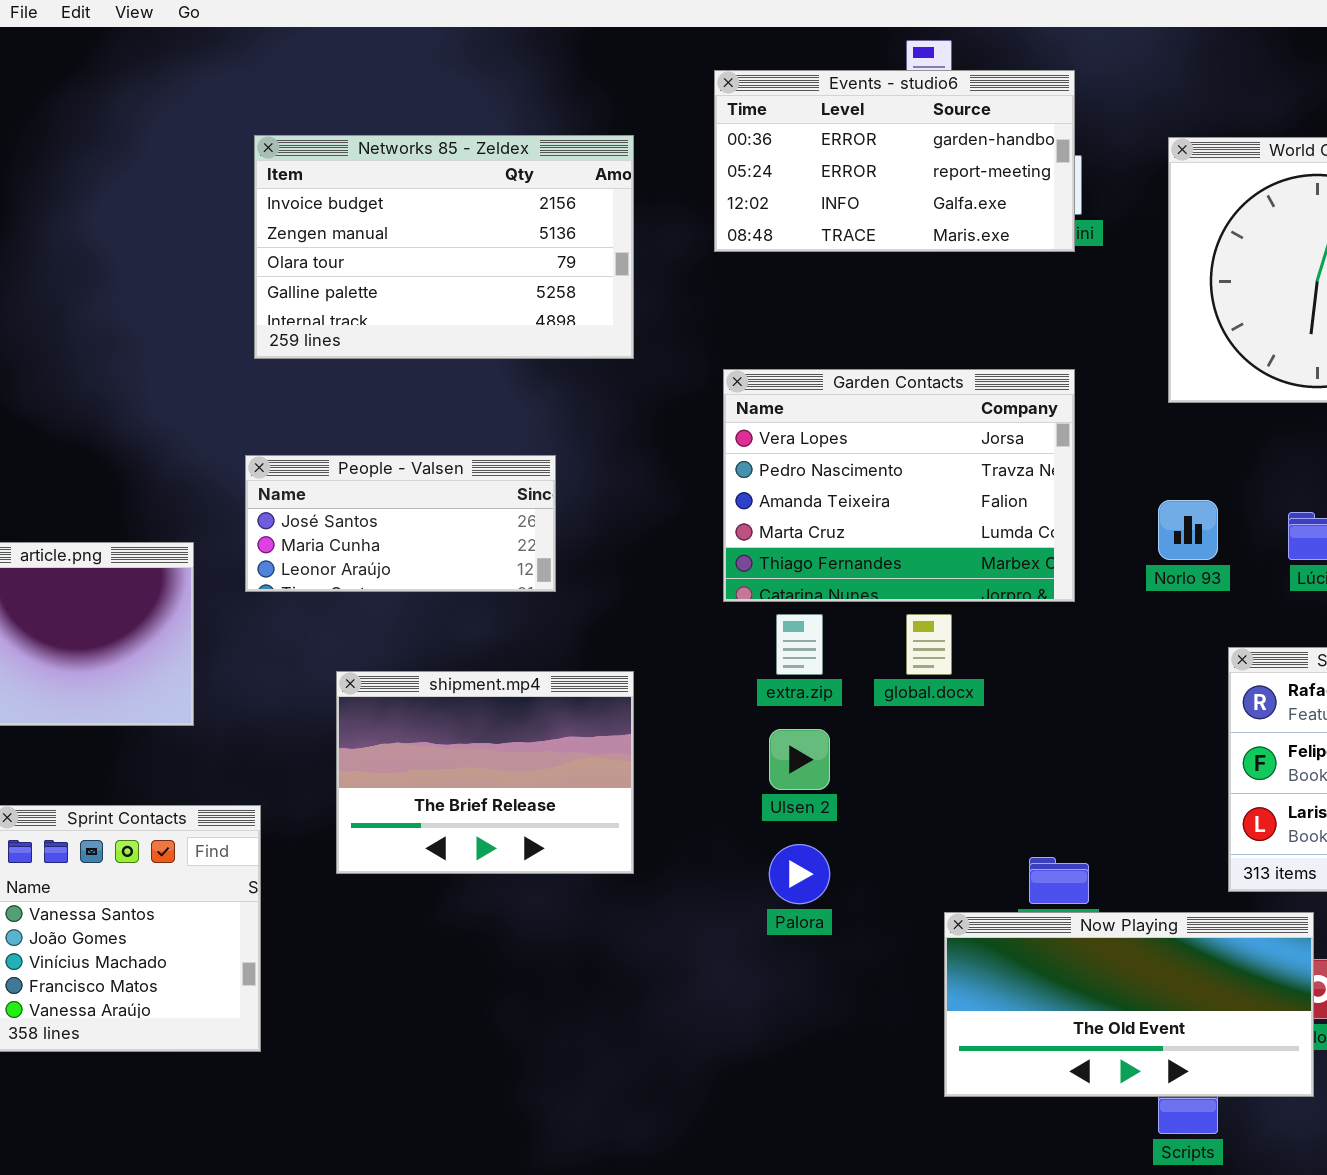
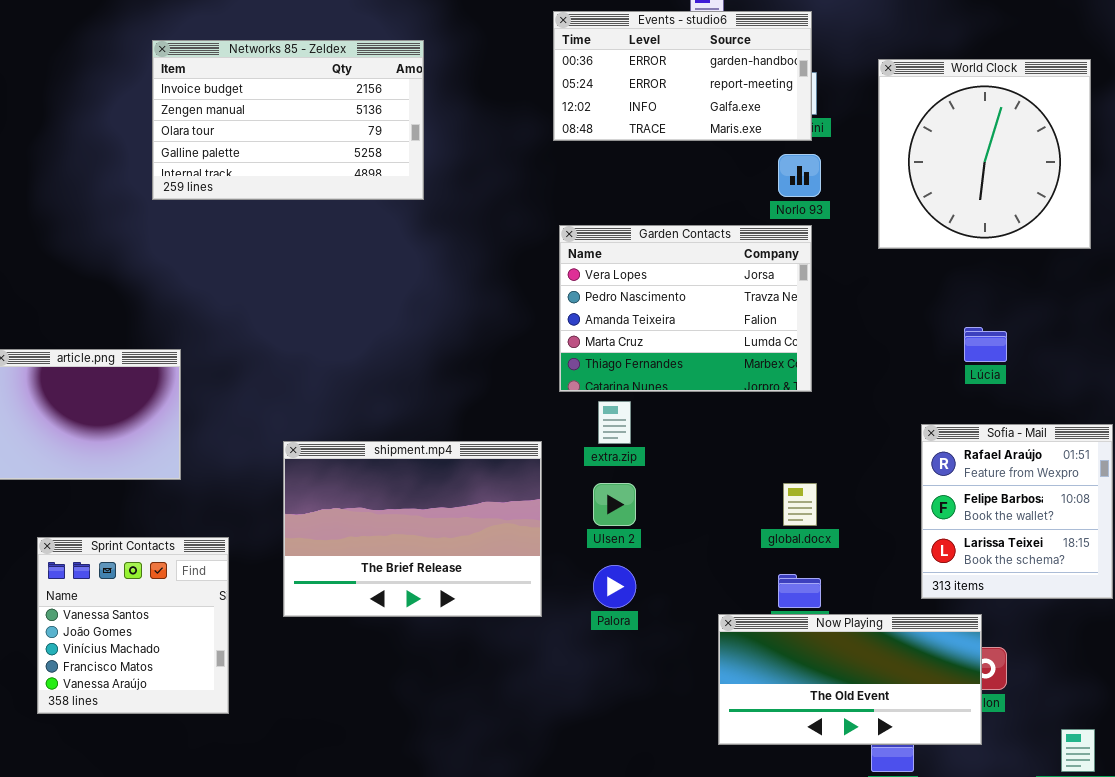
Networks 85 - Zeldex: [254,135,634,359] -> [152,40,424,200], moved
People - Valsen: [245,455,556,592] -> none, closed
Norlo 93: [1158,500,1218,560] -> [778,154,821,197], moved
global.docx: [906,614,952,675] -> [783,483,817,526], moved
shipment.mp4: [336,671,634,874] -> [283,441,542,617], resized

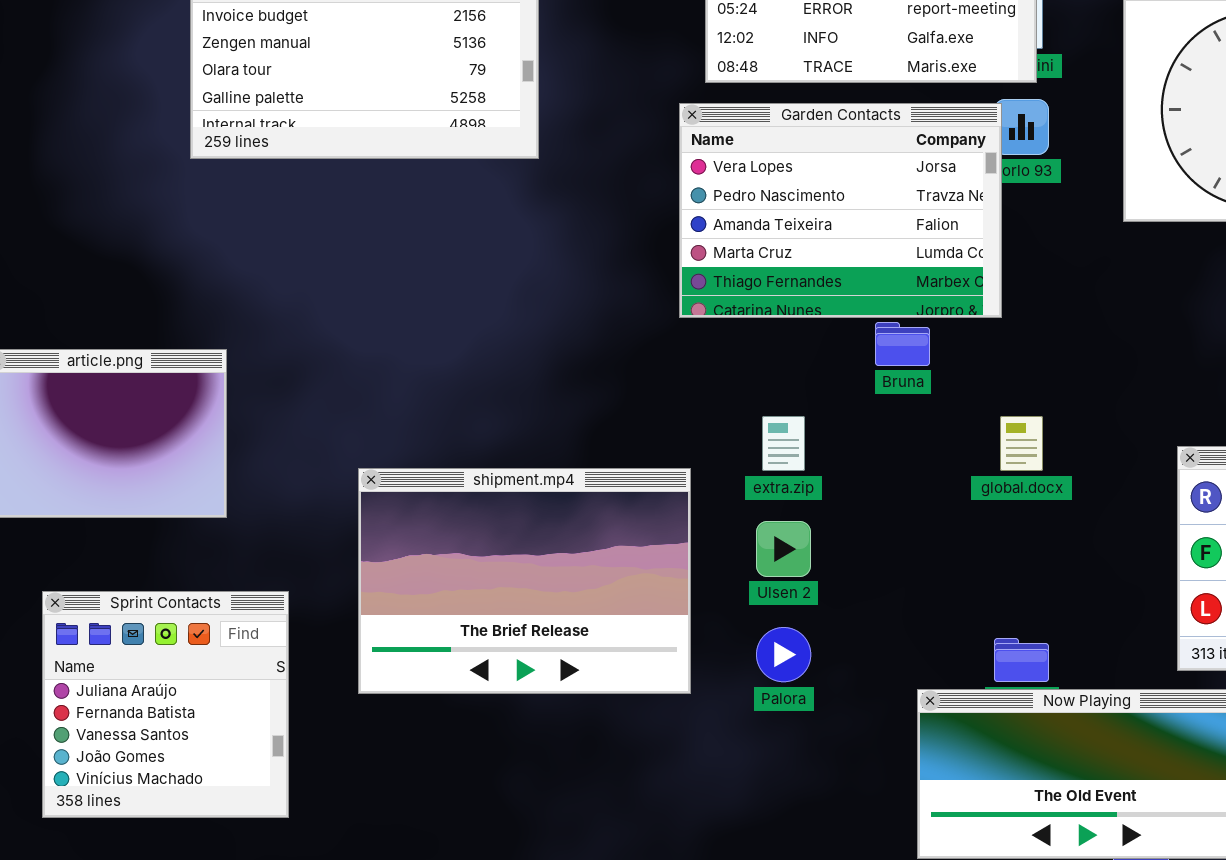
Garden Contacts: [559,225,812,392] -> [679,103,1002,318], moved
global.docx: [783,483,817,526] -> [1000,416,1043,471], moved
Sprint Contacts: [37,537,229,714] -> [42,591,289,818], scrolled up 2 rows

